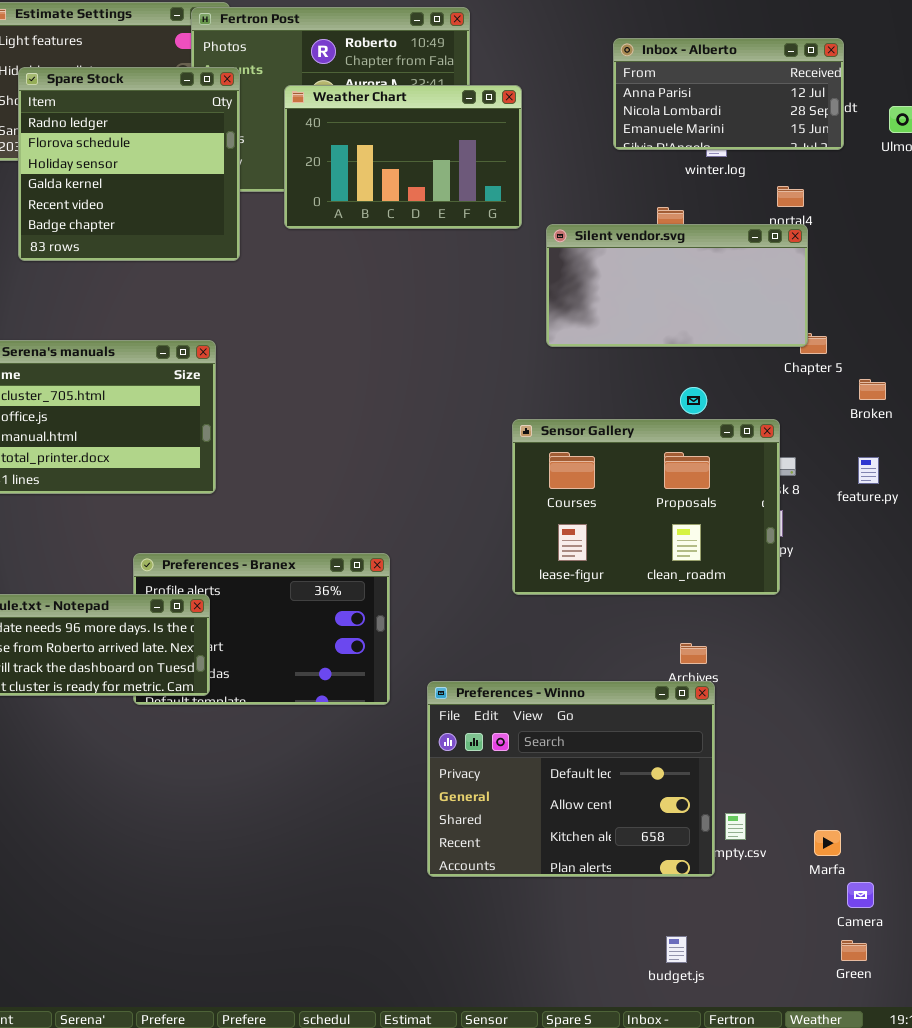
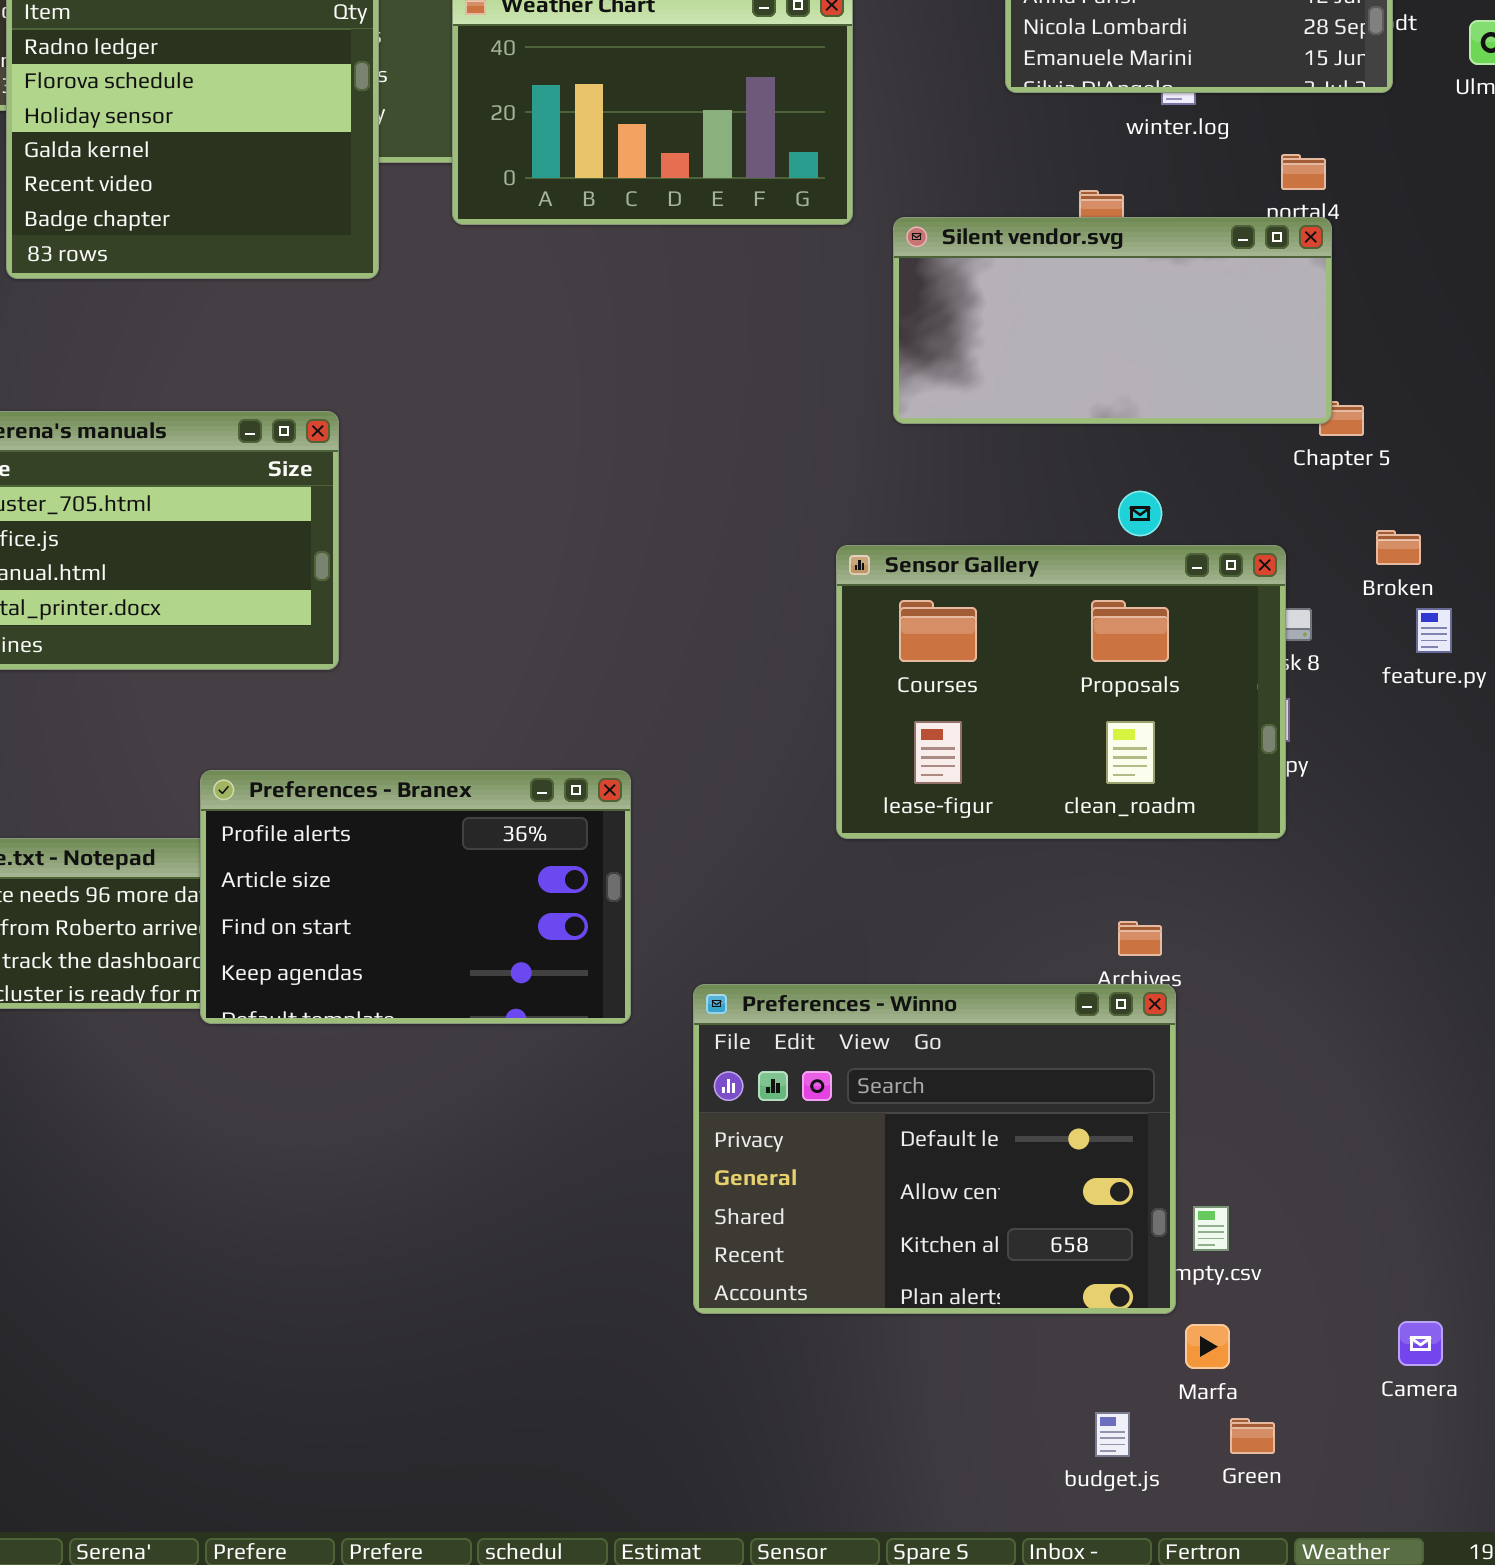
Broken: [859,379,886,400] -> [1376,530,1421,565], moved
Preferences - Branex: [133,553,390,705] -> [200,770,631,1024], raised
Marfa: [814,830,841,856] -> [1185,1324,1230,1369], moved
Green: [841,940,867,961] -> [1230,1418,1275,1454], moved

